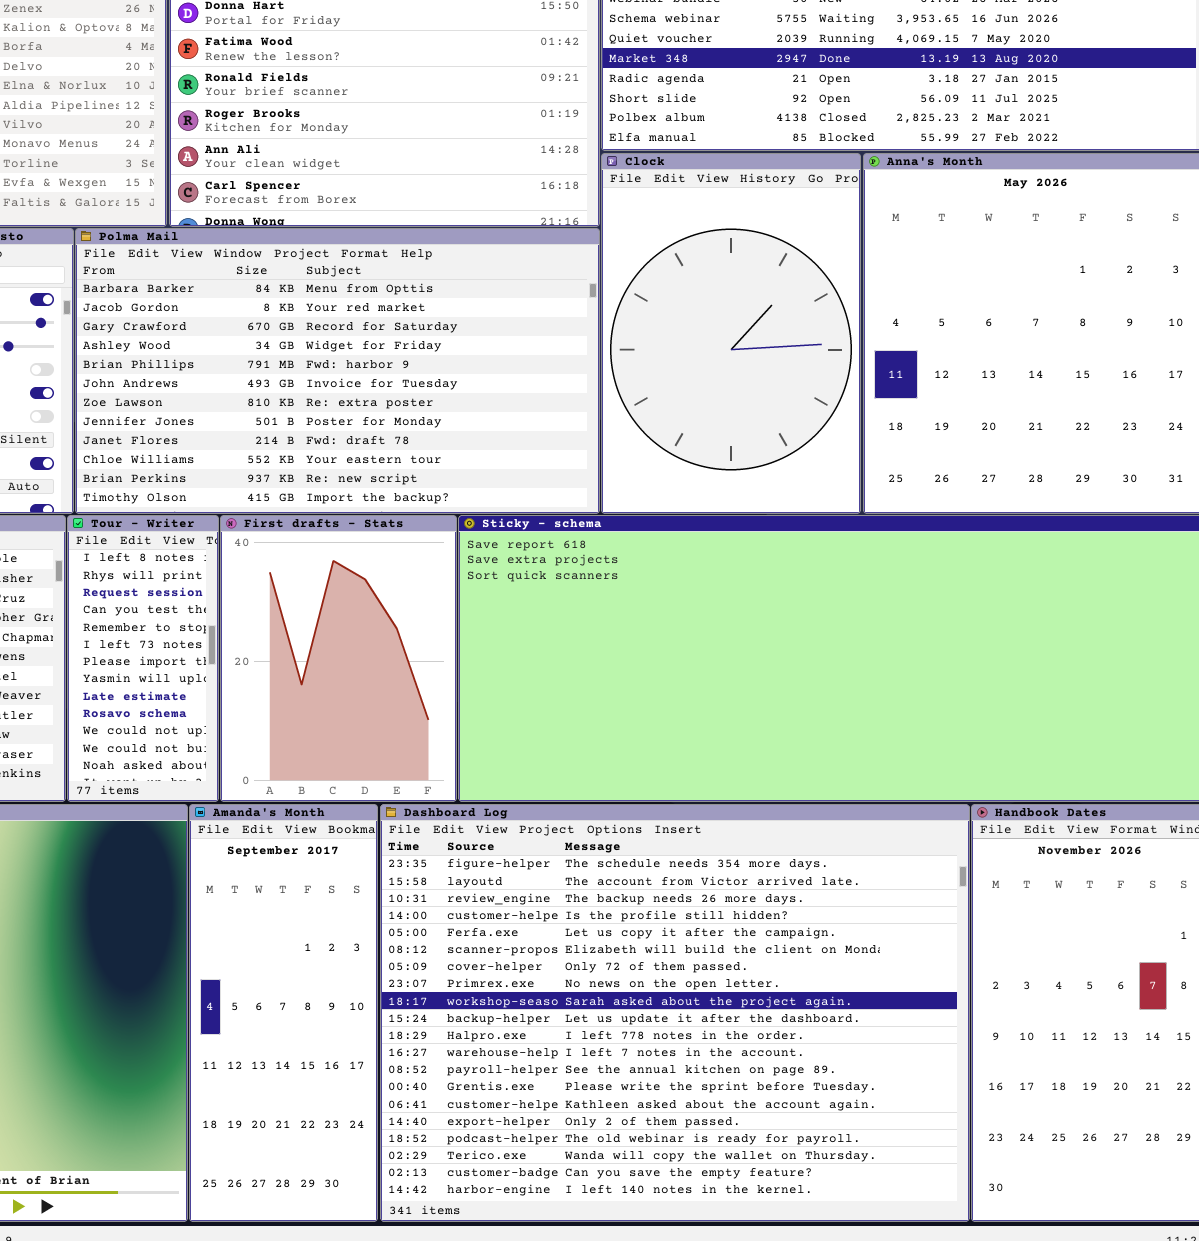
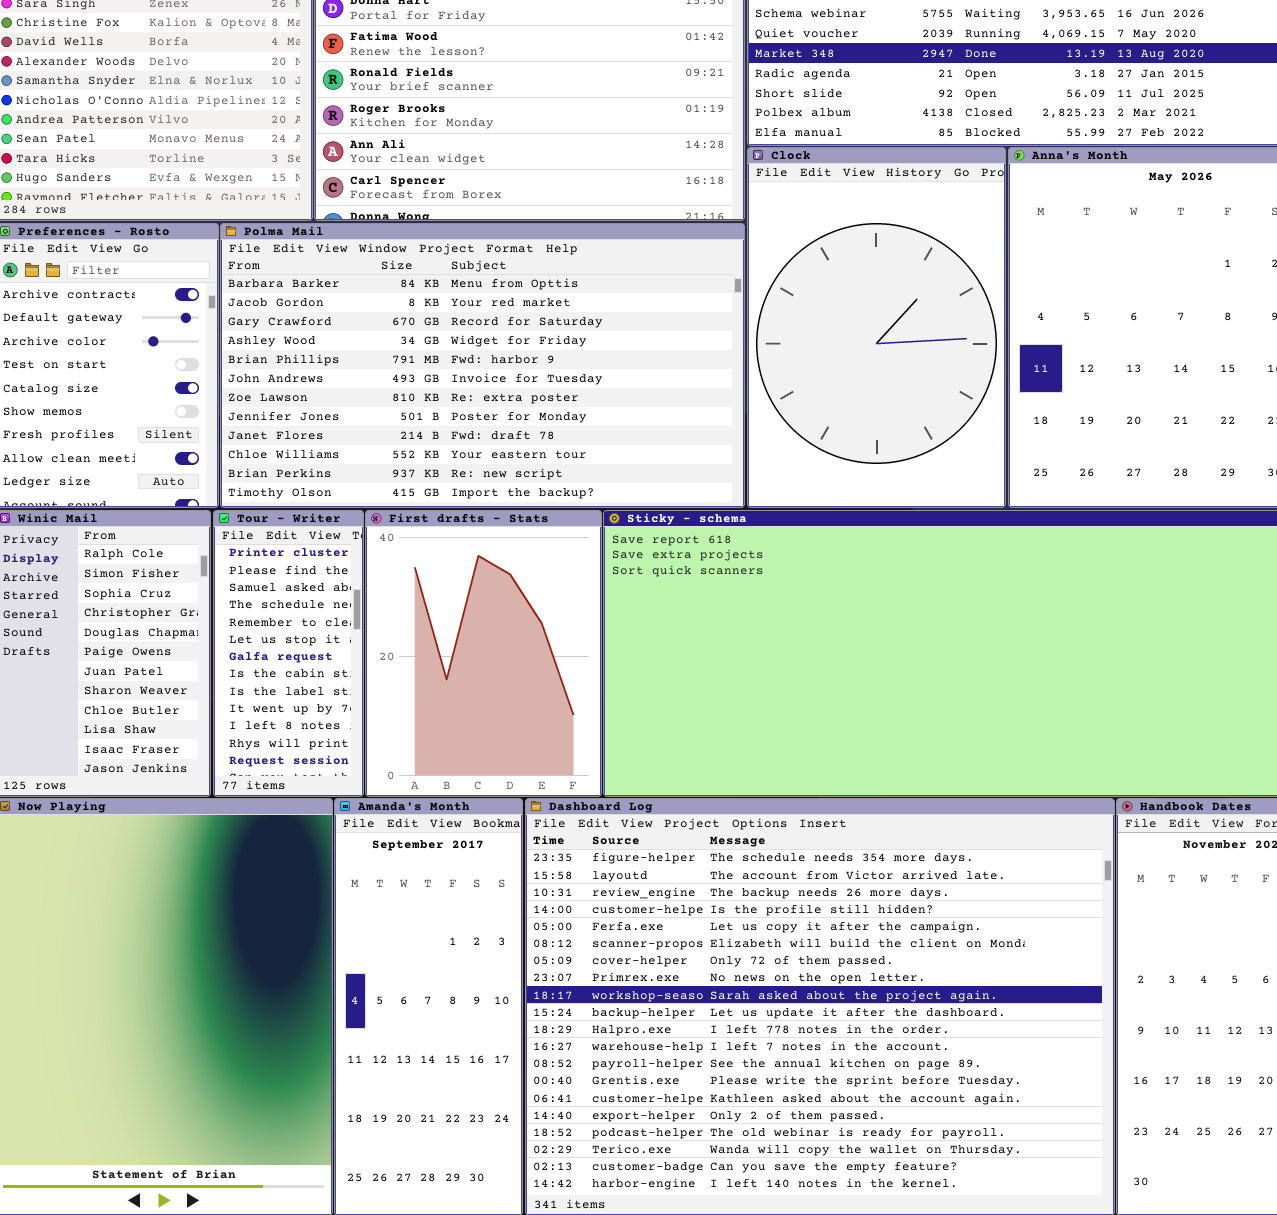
Tour - Writer: [67,515,219,802] -> [213,510,364,797], scrolled up 10 rows

